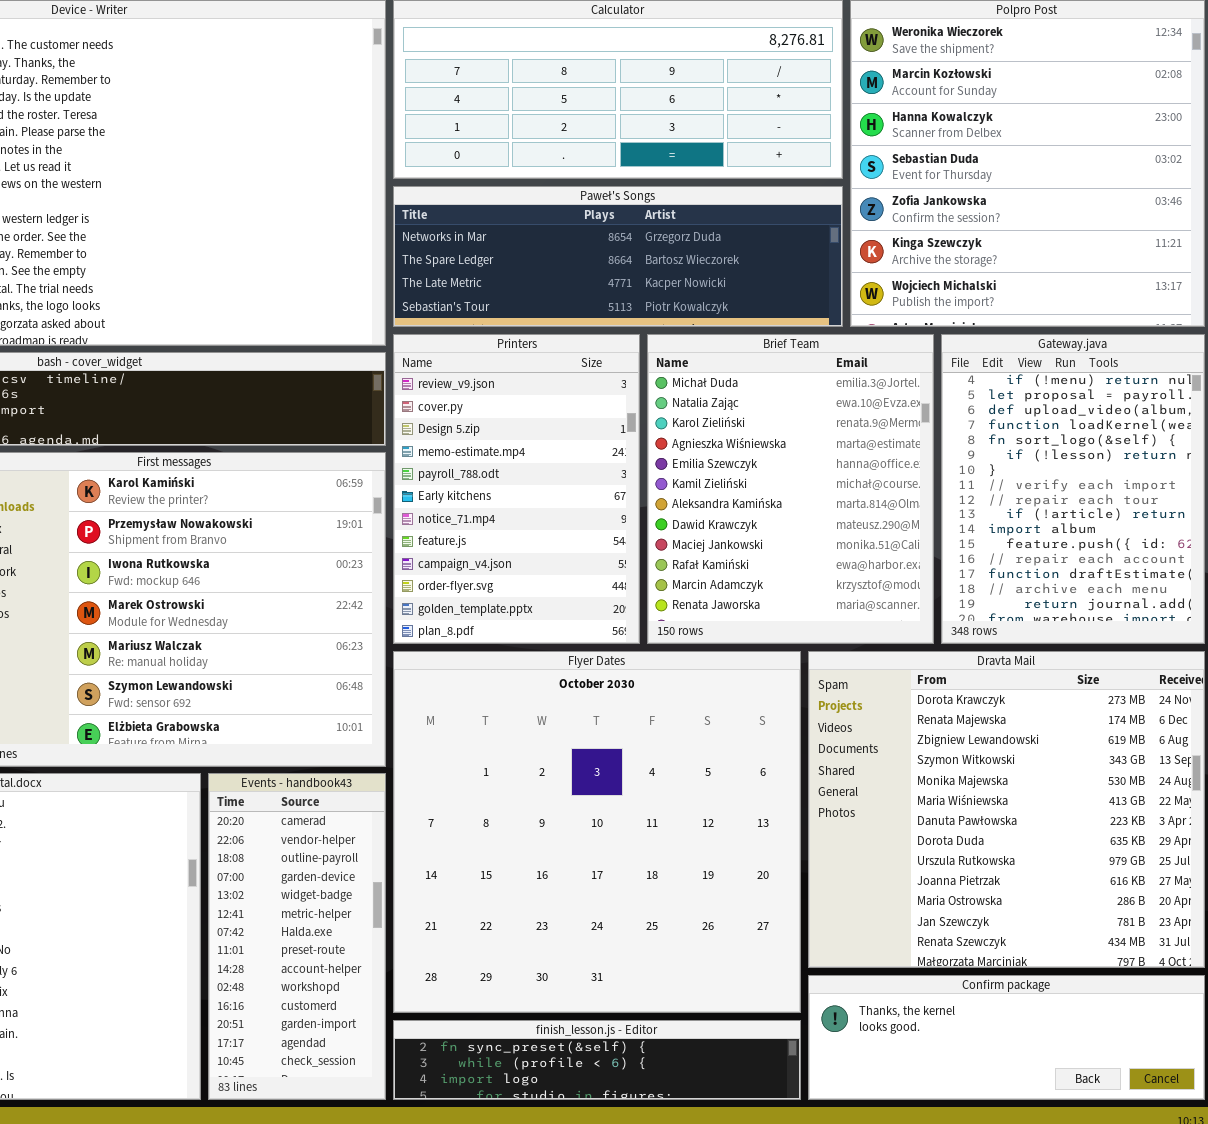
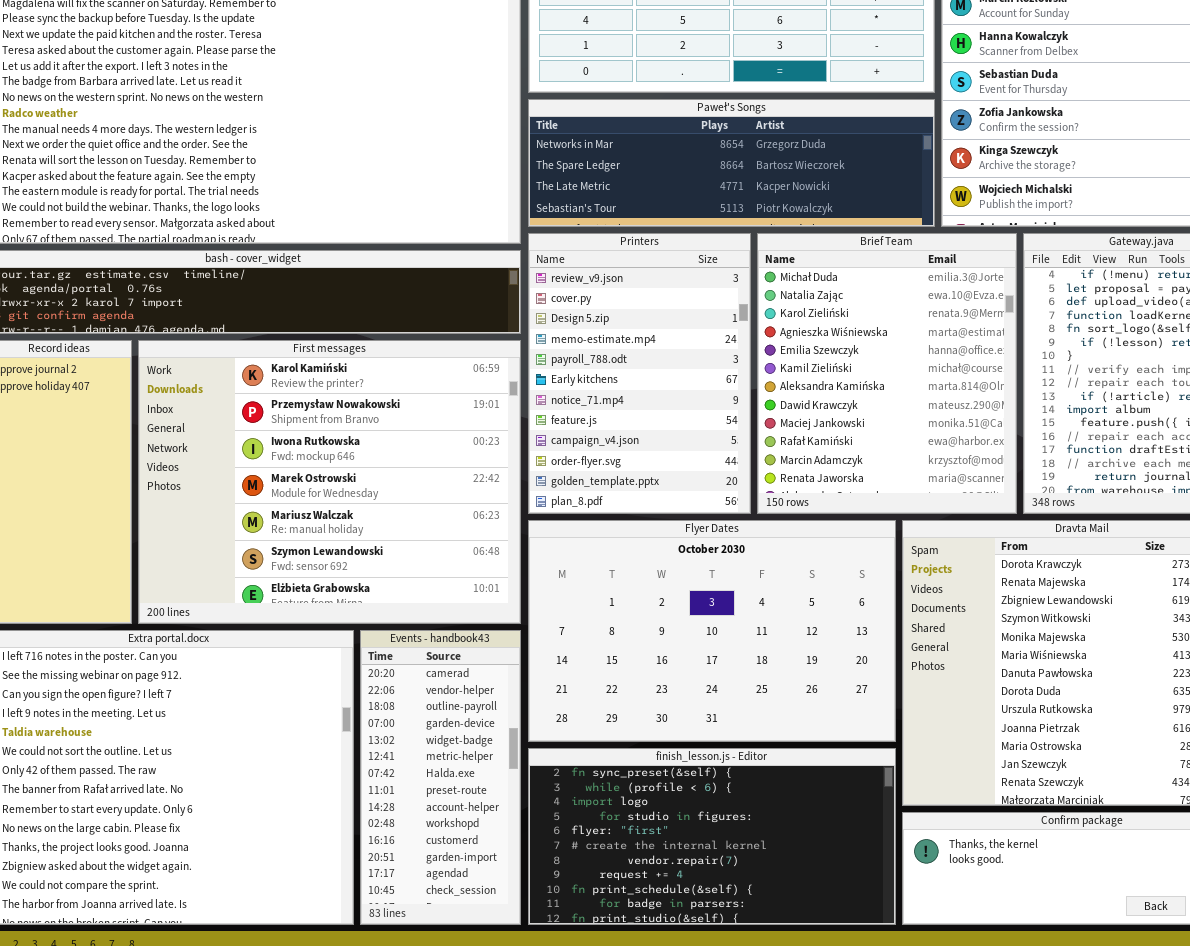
Flyer Dates: [393,651,801,1013] -> [528,520,896,742], resized
finish_lesson.js - Editor: [393,1020,801,1100] -> [528,748,896,925], resized

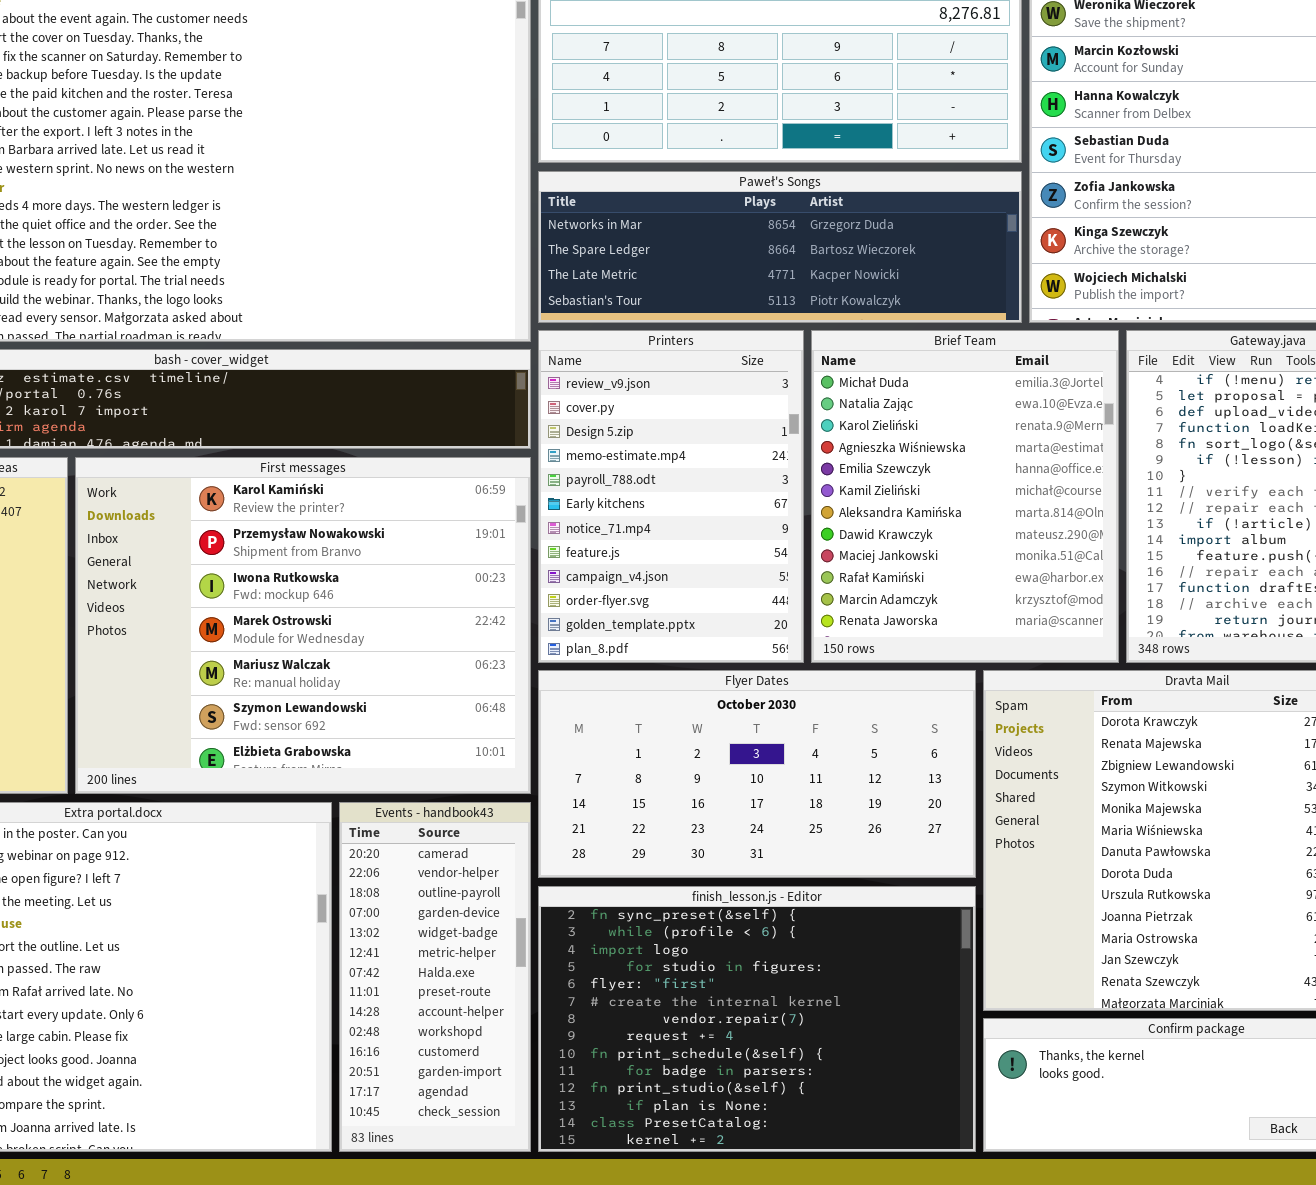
Flyer Dates: [528,520,896,742] -> [538,670,976,878], resized
finish_lesson.js - Editor: [528,748,896,925] -> [538,886,976,1152], resized

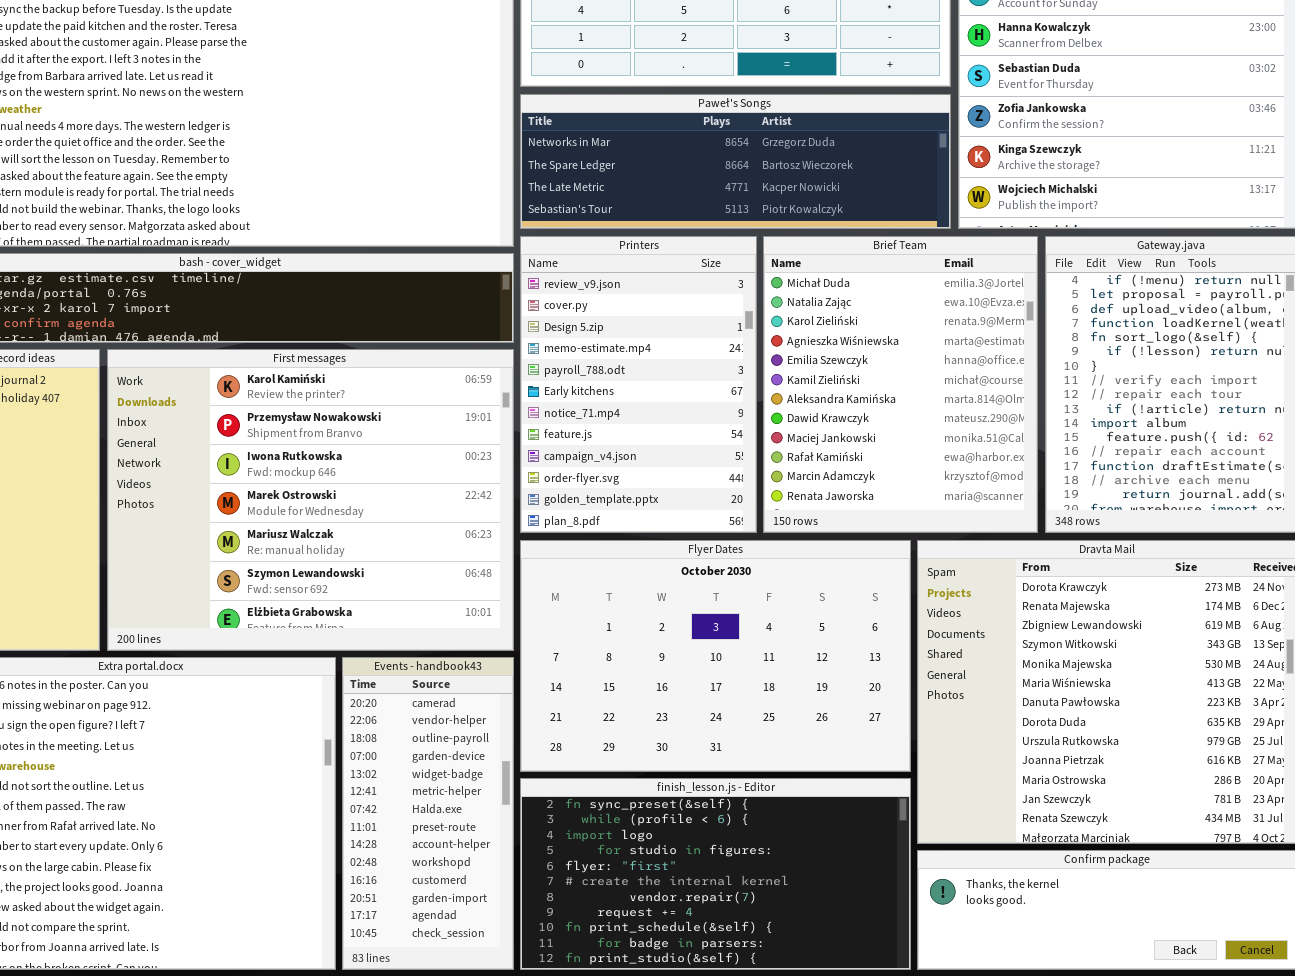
Flyer Dates: [538,670,976,878] -> [520,540,911,772], resized
finish_lesson.js - Editor: [538,886,976,1152] -> [520,778,911,970], resized

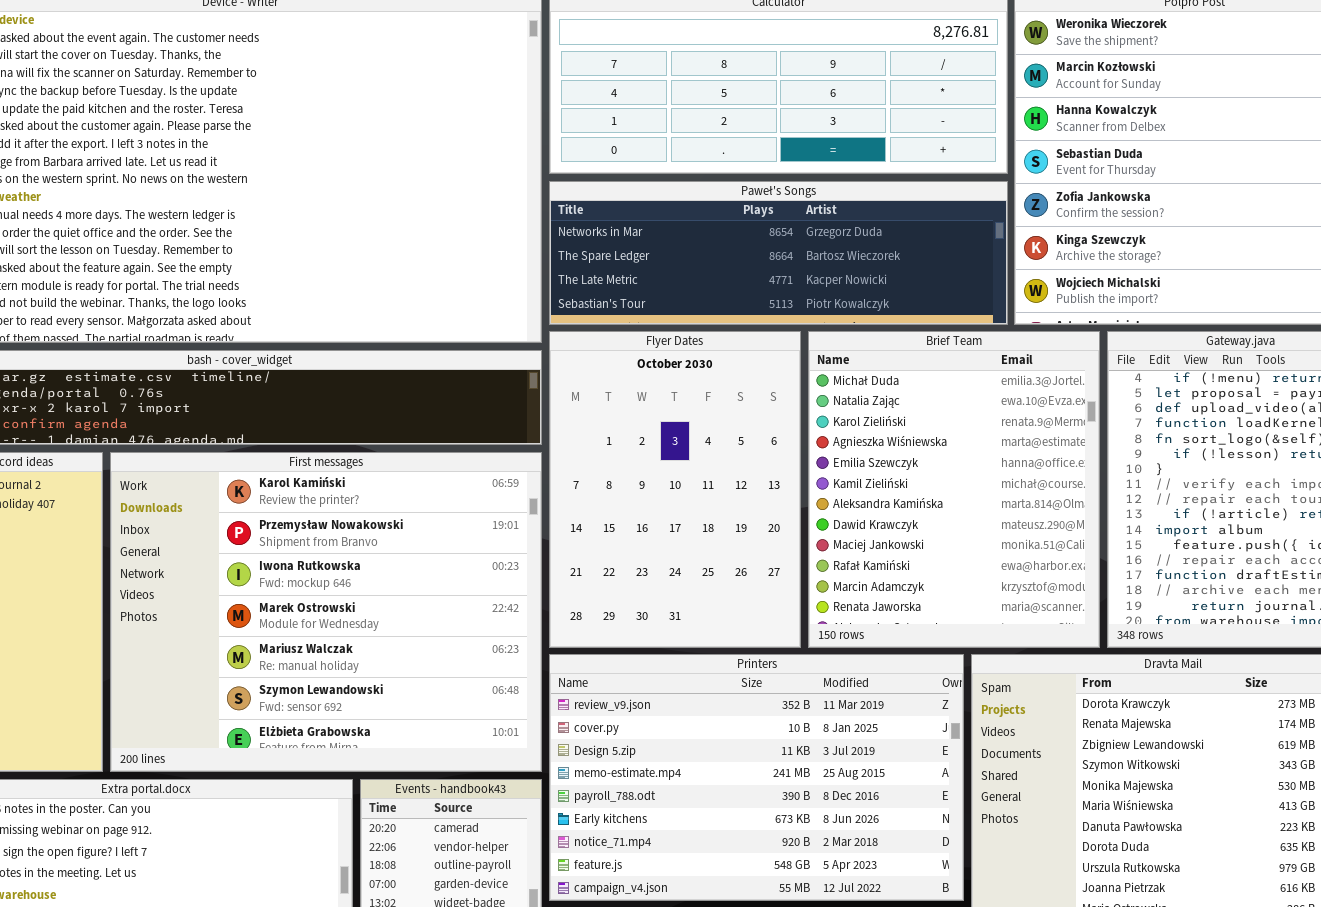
Printers: [520,236,757,533] -> [549,654,964,901], moved, resized
Flyer Dates: [520,540,911,772] -> [549,331,801,648], moved, resized

